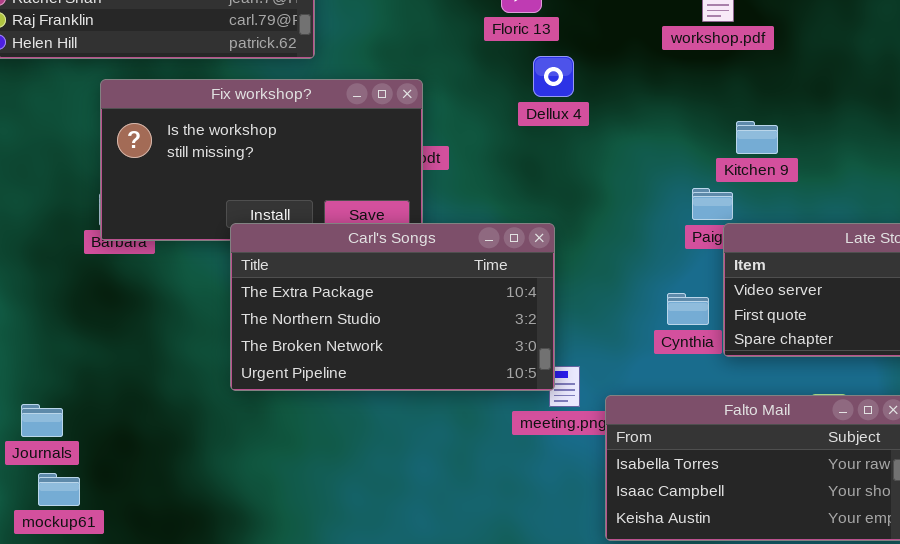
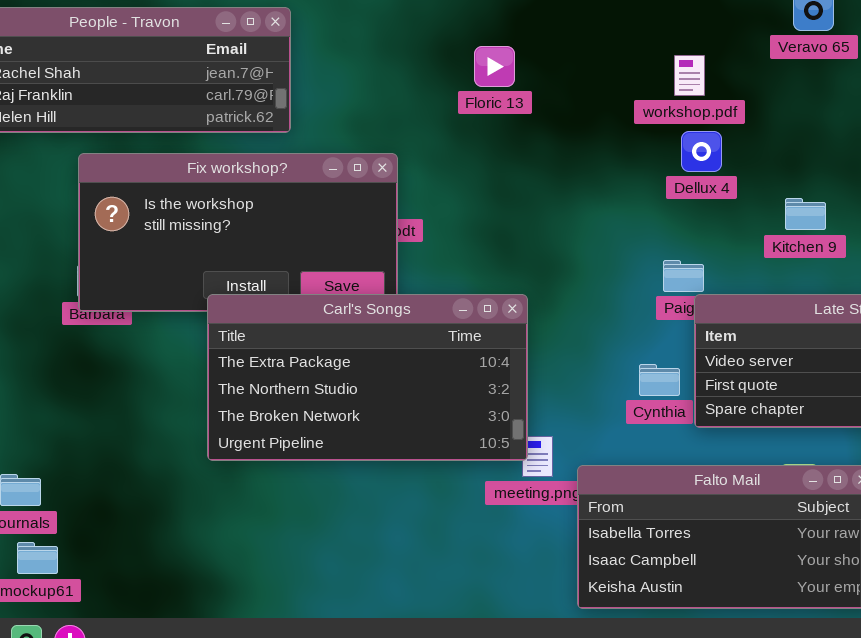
Dellux 4: [533,56,574,97] -> [681,131,722,172], moved
Kitchen 9: [736,121,778,154] -> [785,198,826,230], moved

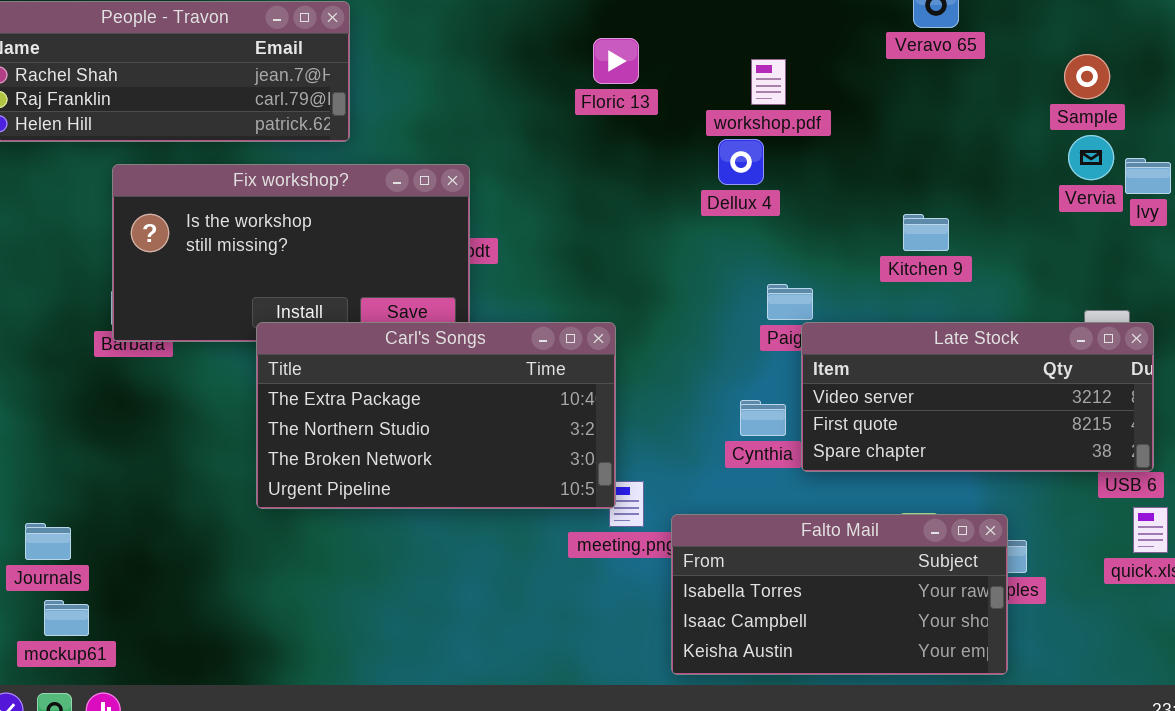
Floric 13: [474,46,515,87] -> [593,38,639,84], moved
workshop.pdf: [674,55,705,96] -> [751,59,786,105], moved
Dellux 4: [681,131,722,172] -> [718,139,764,185], moved

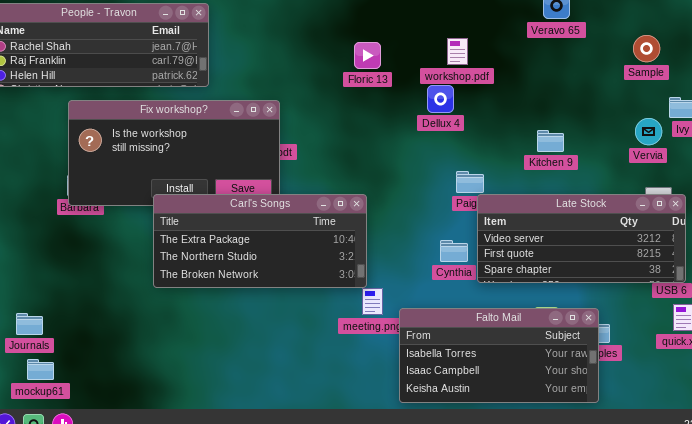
Floric 13: [593,38,639,84] -> [354,42,381,69], moved
Vervia: [1068,135,1114,180] -> [635,118,662,145], moved
Carl's Songs: [256,322,616,509] -> [153,194,367,288], resized

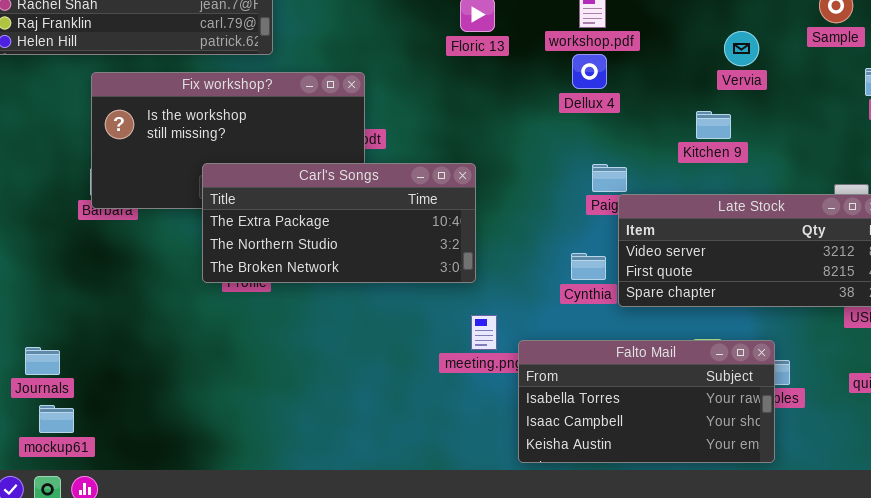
Dellux 4: [427,85,454,113] -> [572,54,607,89], moved
Vervia: [635,118,662,145] -> [724,31,759,66], moved
Carl's Songs: [153,194,367,288] -> [202,163,476,283], moved

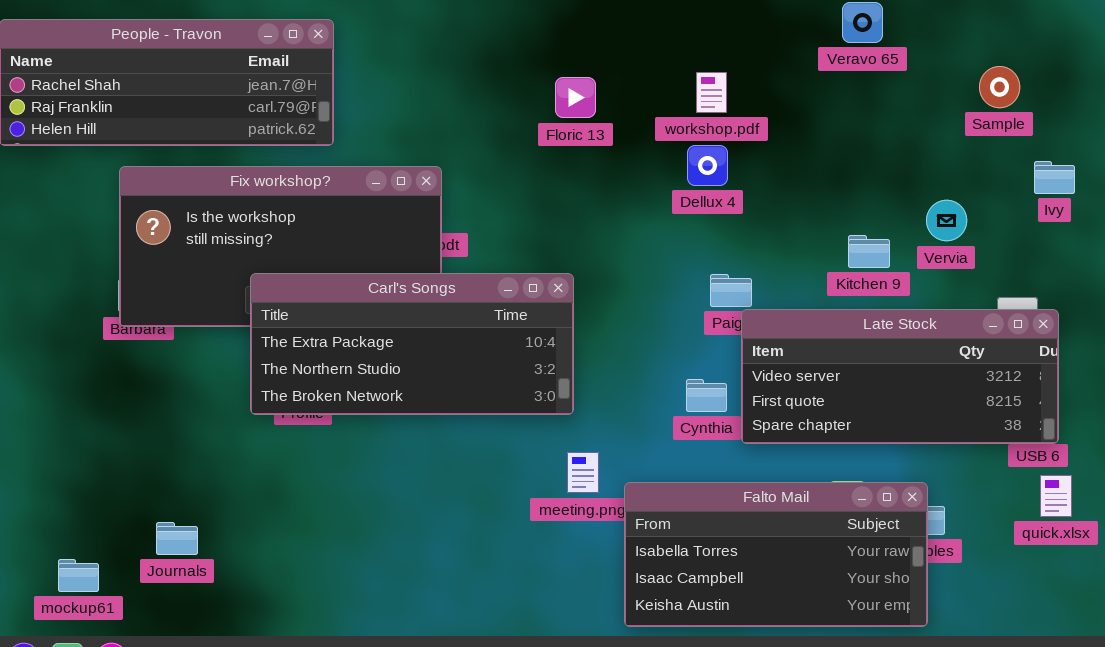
Vervia: [724,31,759,66] -> [926,200,967,241], moved
Kitchen 9: [696,111,731,139] -> [848,235,890,268], moved
Journals: [25,347,60,375] -> [156,522,198,555], moved

